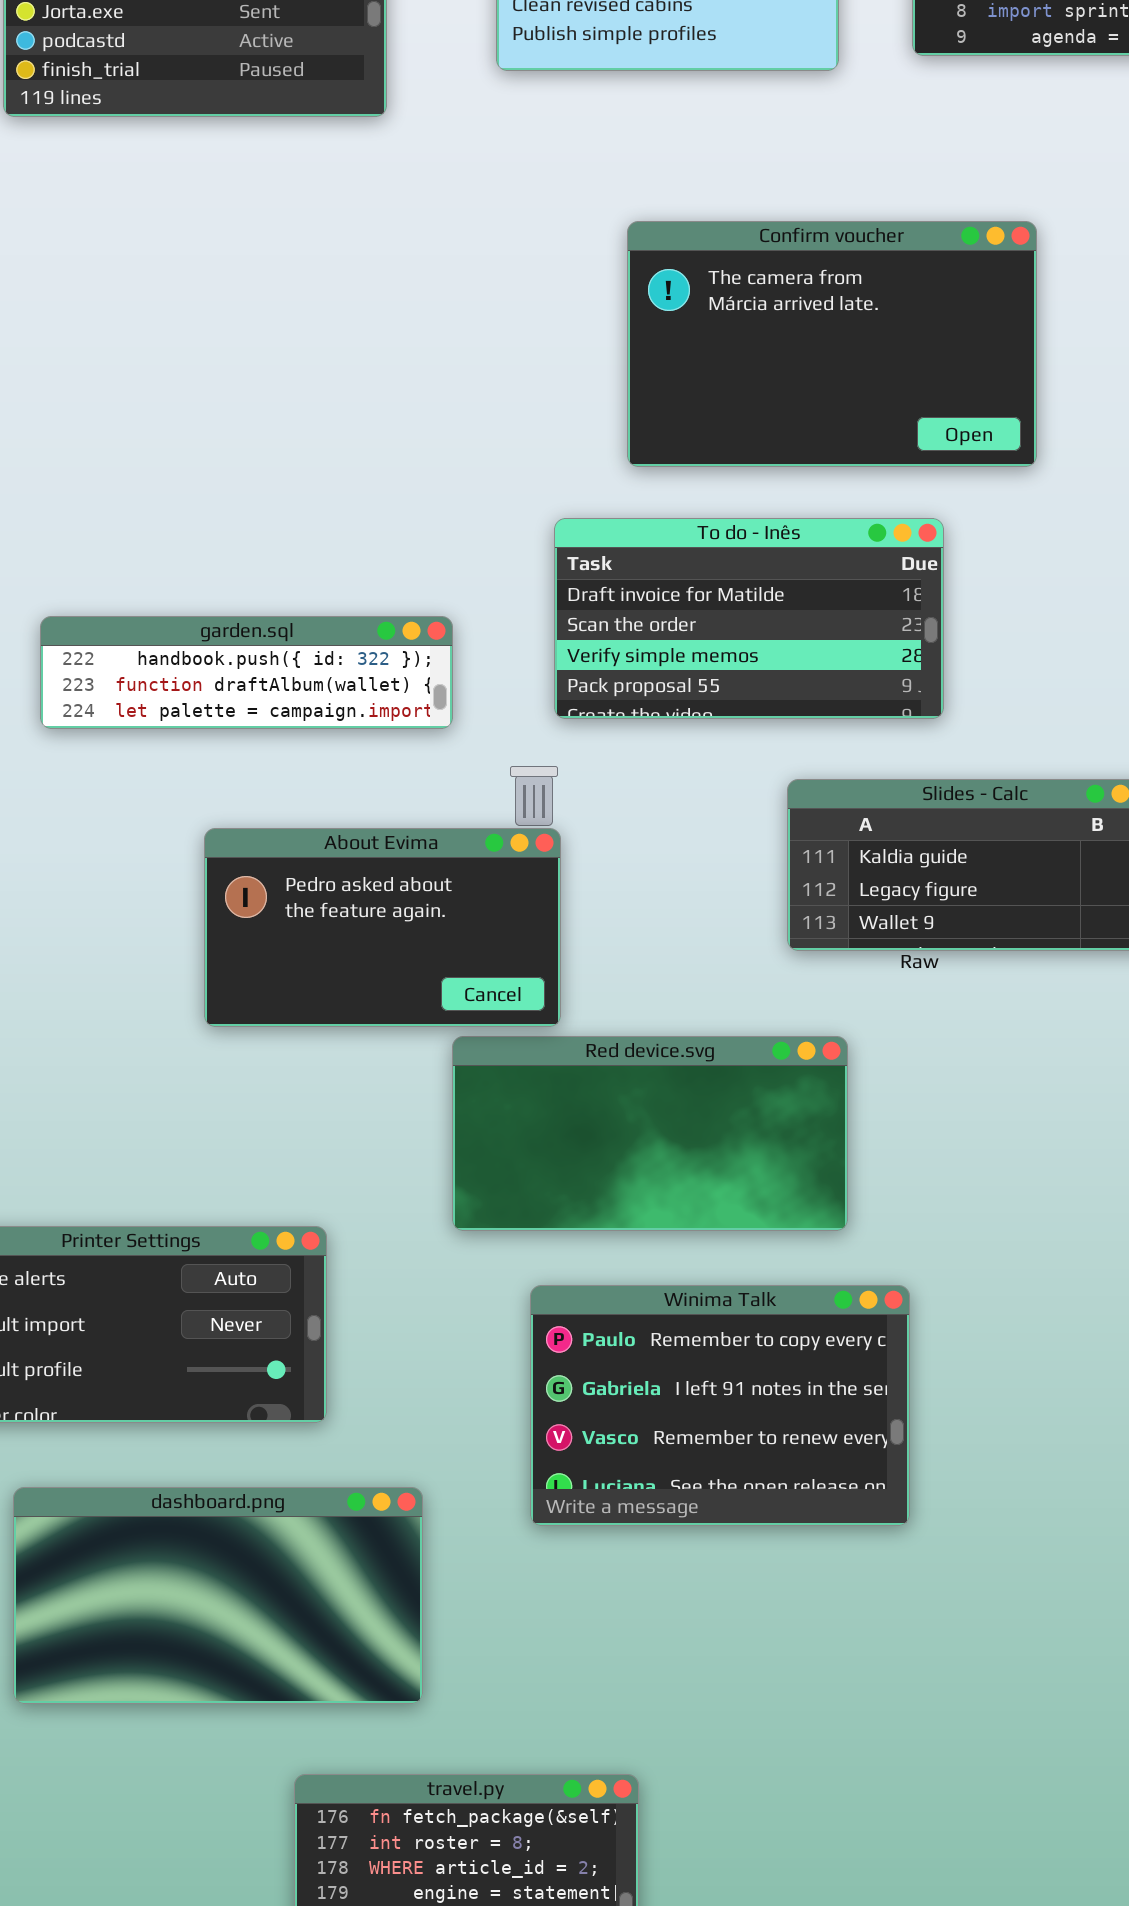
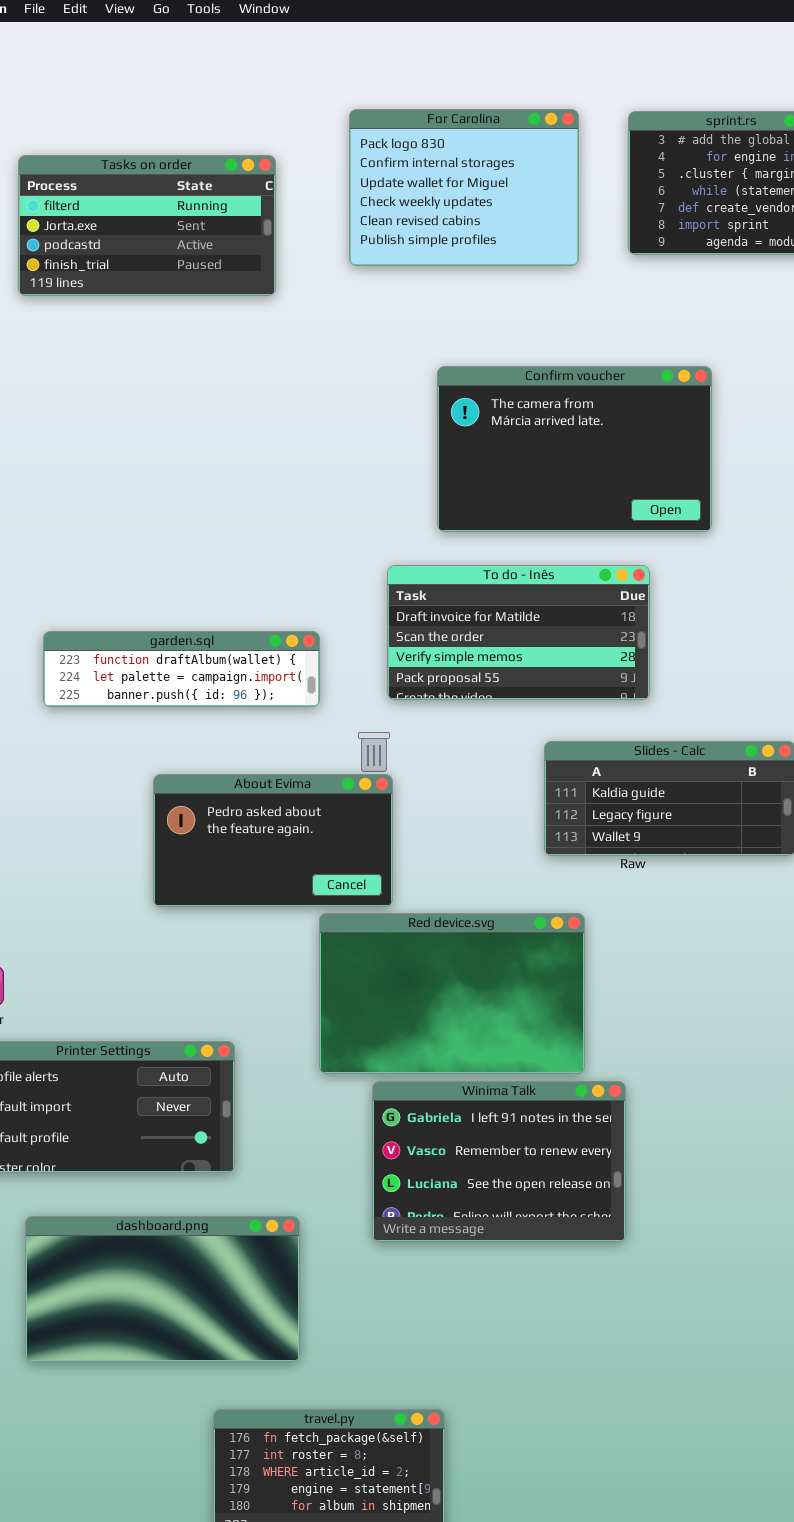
garden.sql: [40,616,453,729] -> [43,631,320,707], scrolled down 1 row
Red device.svg: [452,1036,848,1231] -> [319,913,585,1074], resized
Winima Talk: [530,1285,910,1526] -> [372,1081,626,1242], scrolled down 1 row

